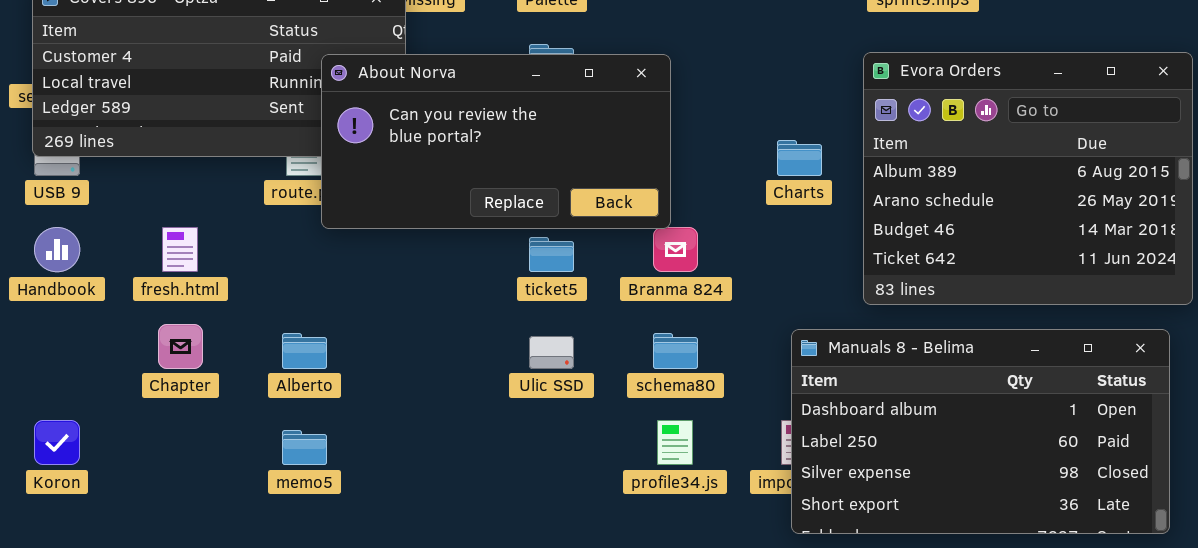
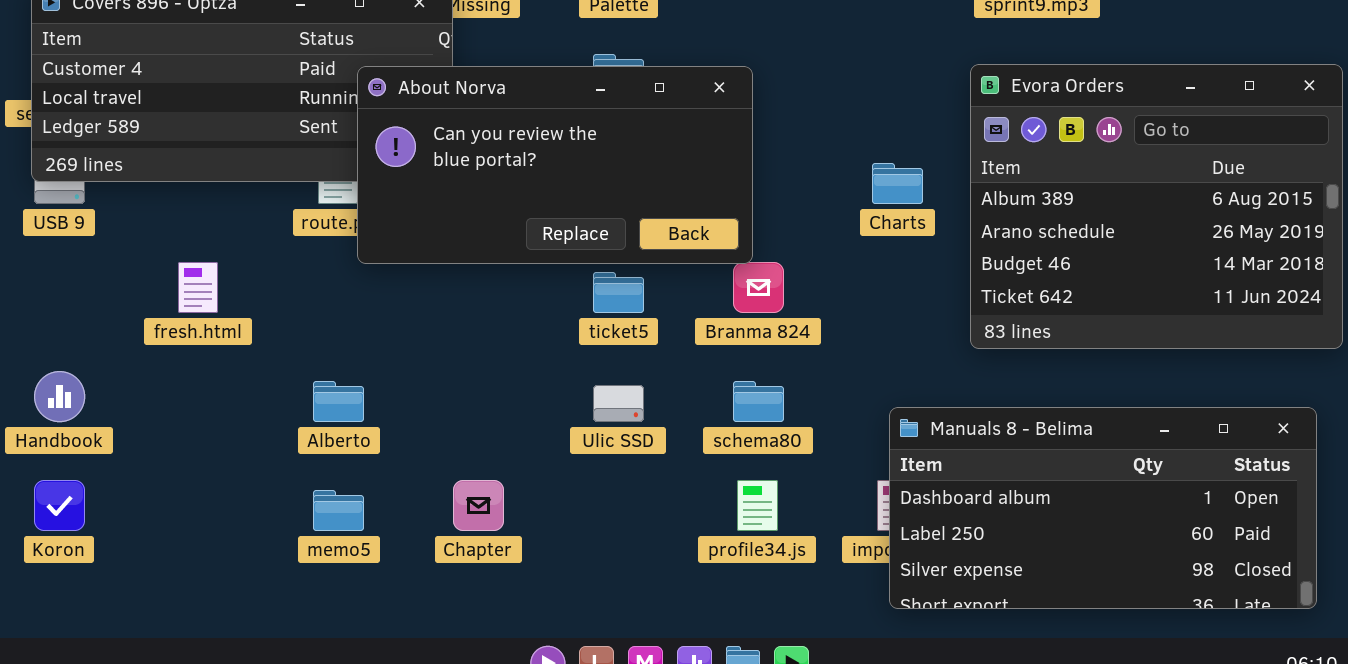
Handbook: [34,227,80,272] -> [34,371,85,422], moved
Chapter: [158,324,203,369] -> [453,480,504,531], moved
Manuals 8 - Belima: [791,329,1170,534] -> [889,407,1317,609], resized

